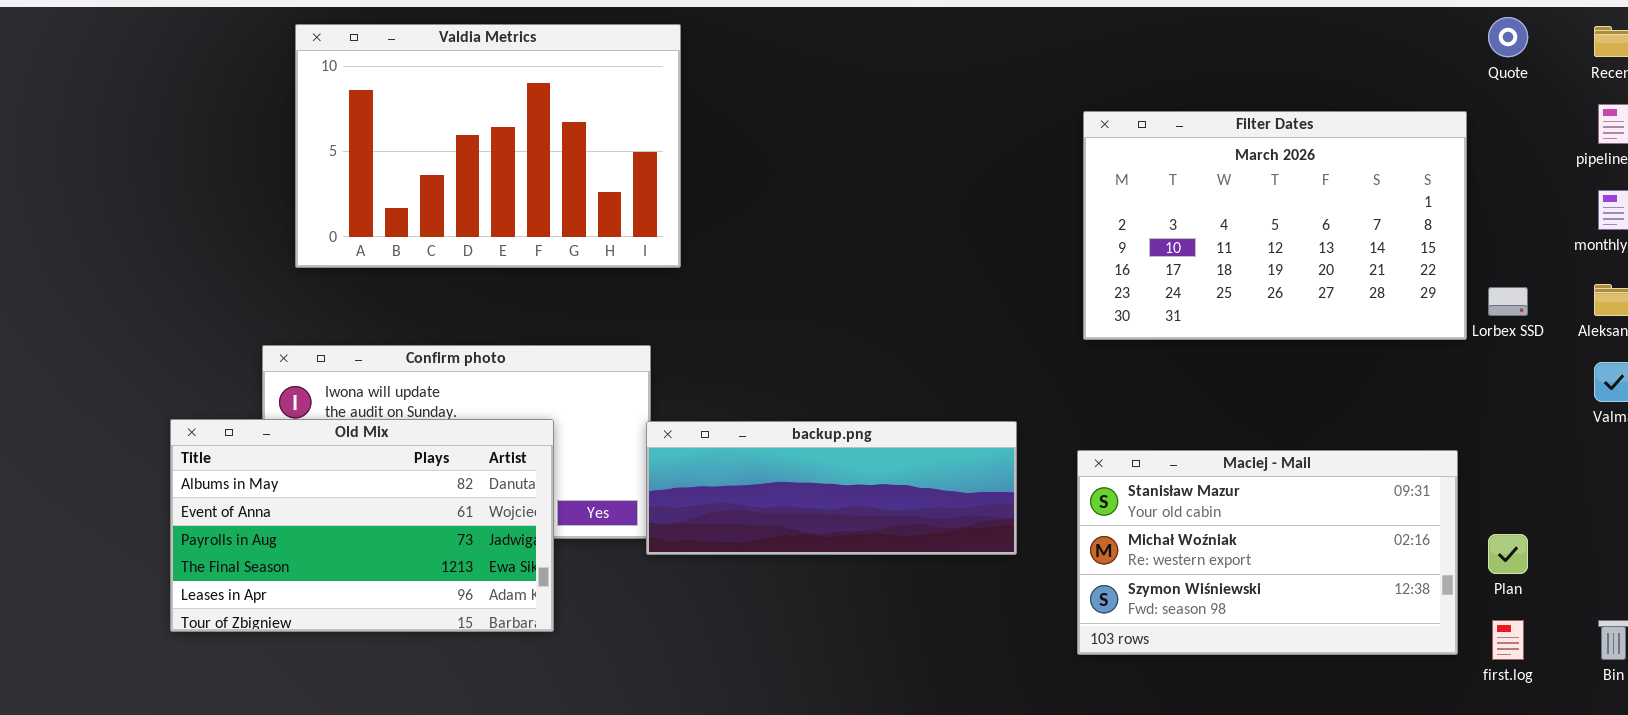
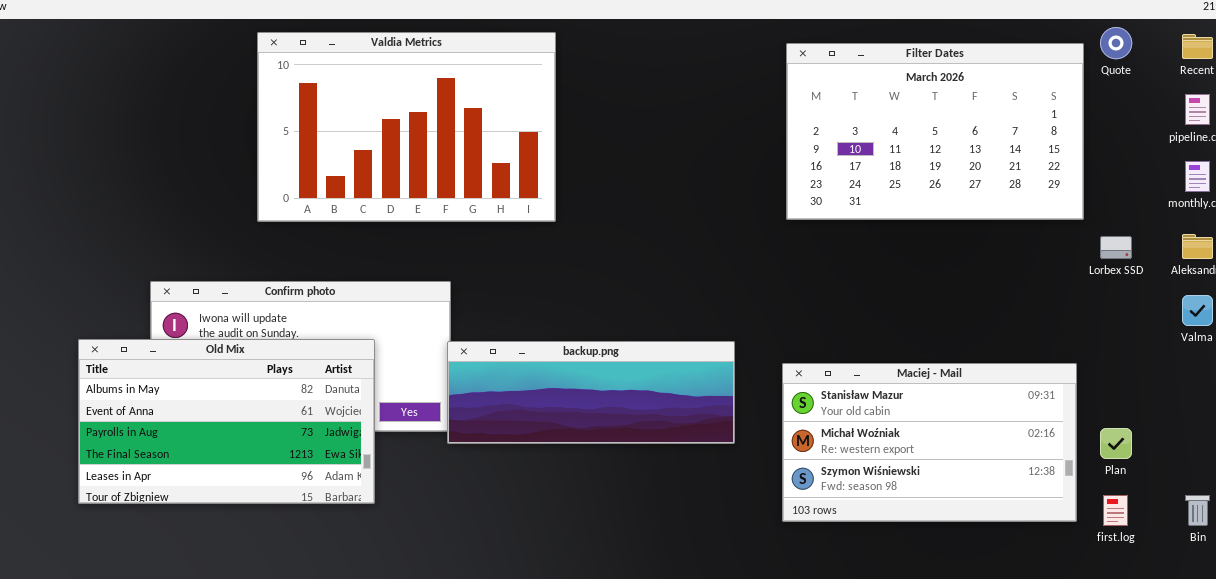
Valdia Metrics: [295,24,681,268] -> [257,32,556,222], moved
Filter Dates: [1083,111,1467,340] -> [786,43,1084,220], moved

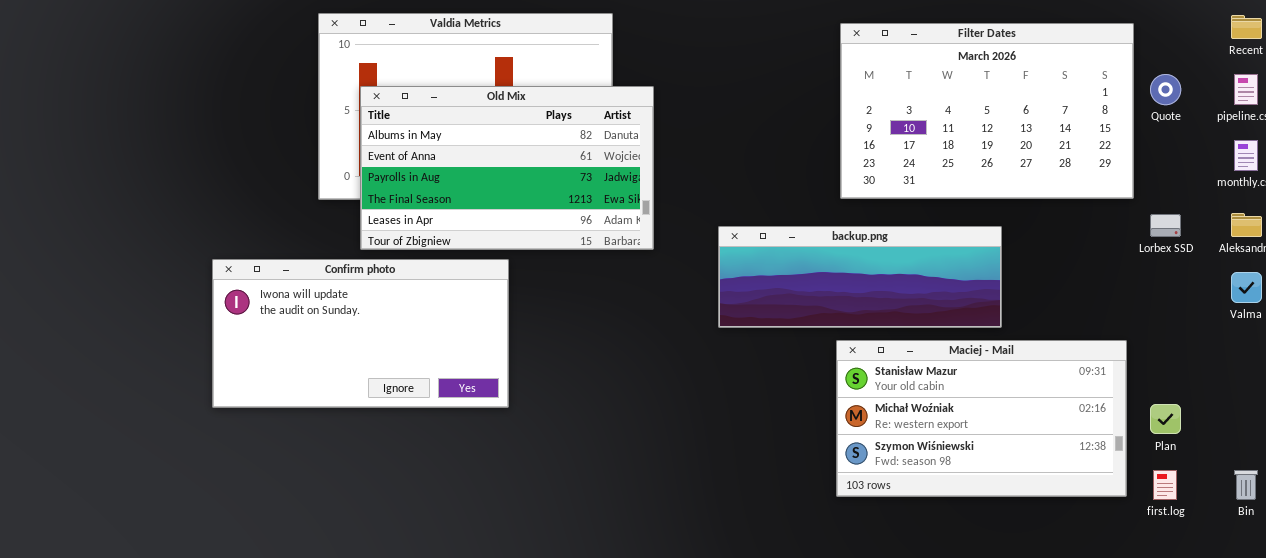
Quote: [1100,27,1132,59] -> [1150,74,1181,105], moved
Old Mix: [78,339,375,504] -> [360,86,654,250], moved
backup.png: [447,341,735,444] -> [718,226,1002,328], moved

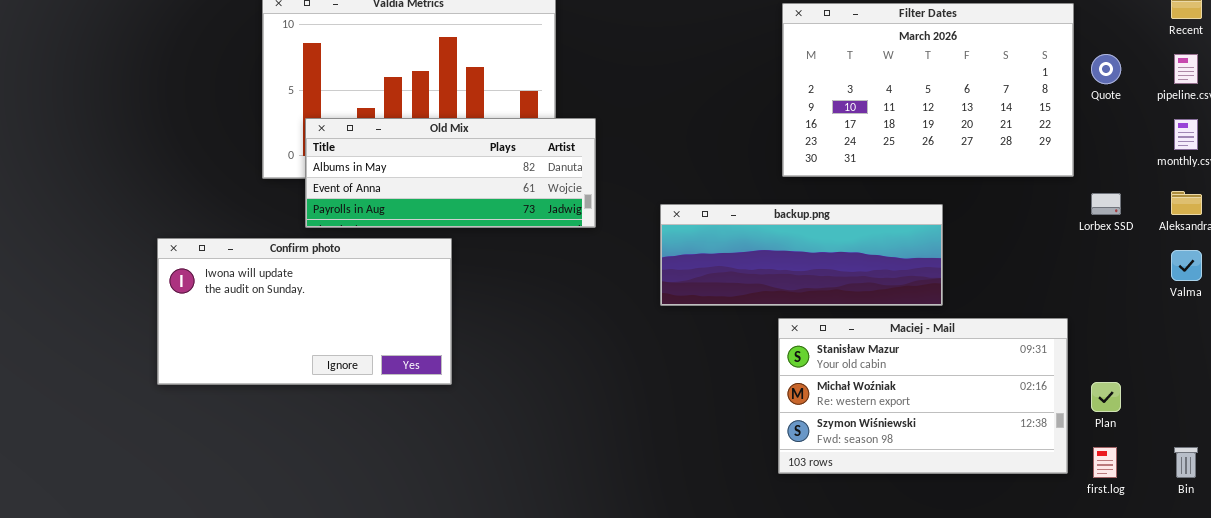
Old Mix: [360,86,654,250] -> [305,118,596,228], resized

